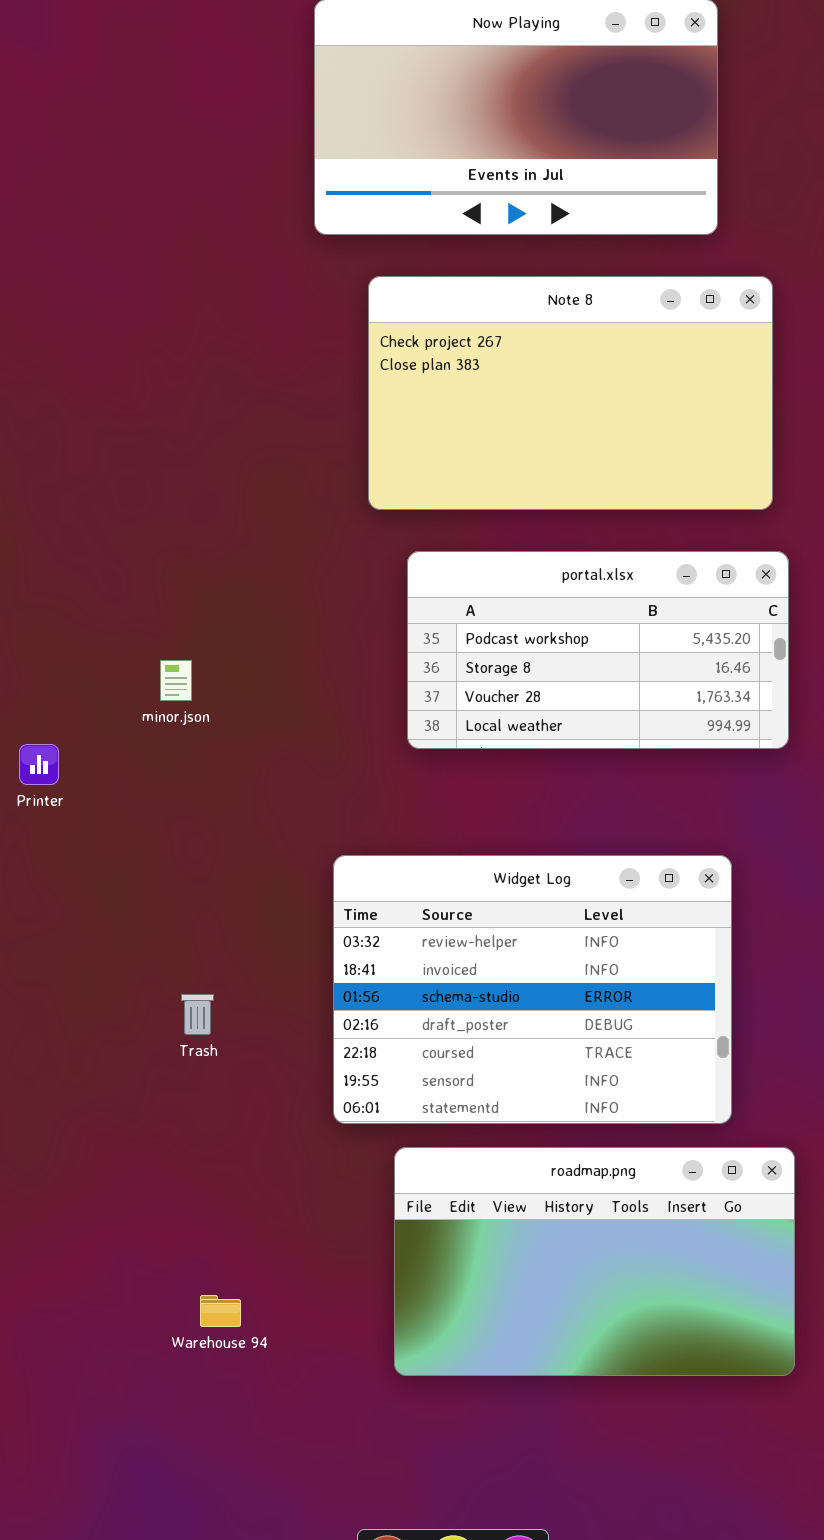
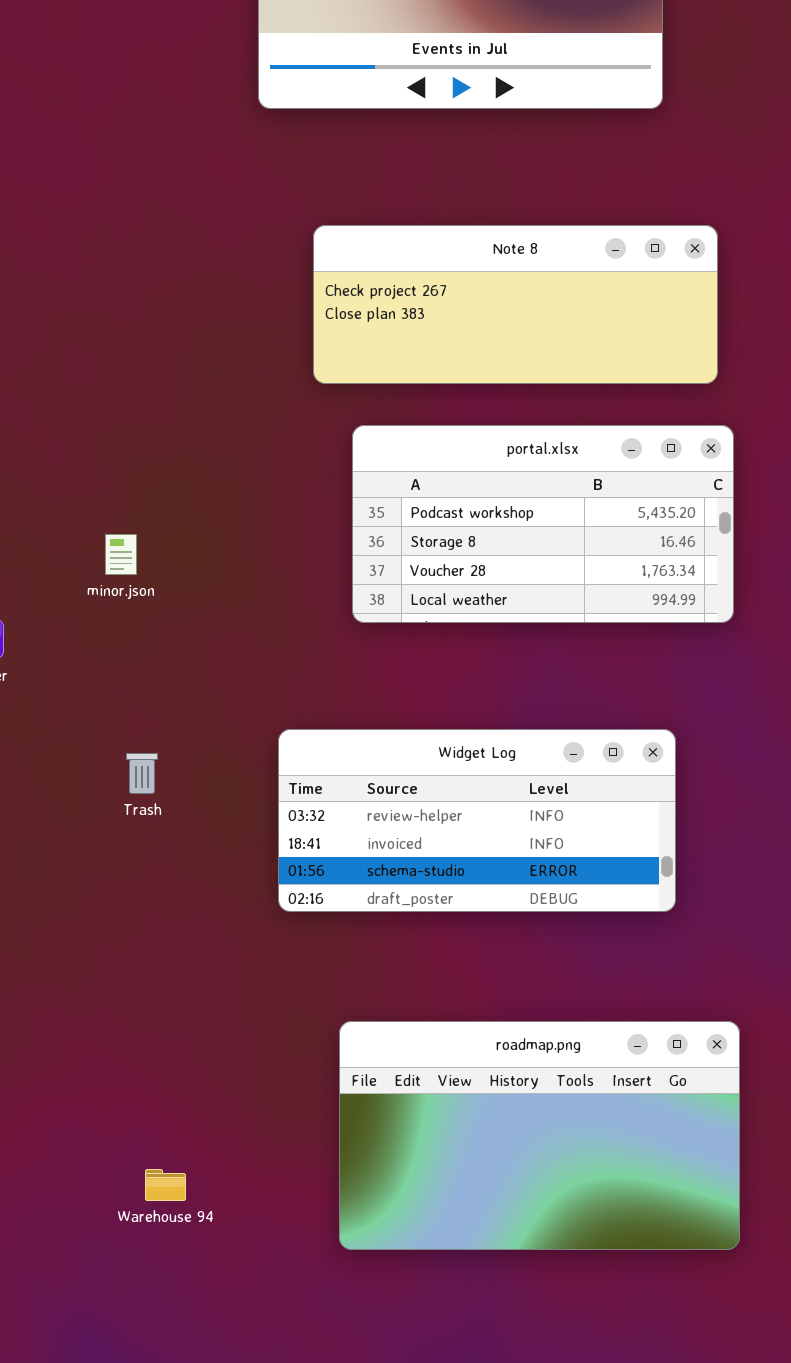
Note 8: [368,276,773,510] -> [313,225,718,384], resized
Widget Log: [333,855,732,1124] -> [278,729,676,912], resized
Trash: [181,994,214,1035] -> [126,753,158,794], moved

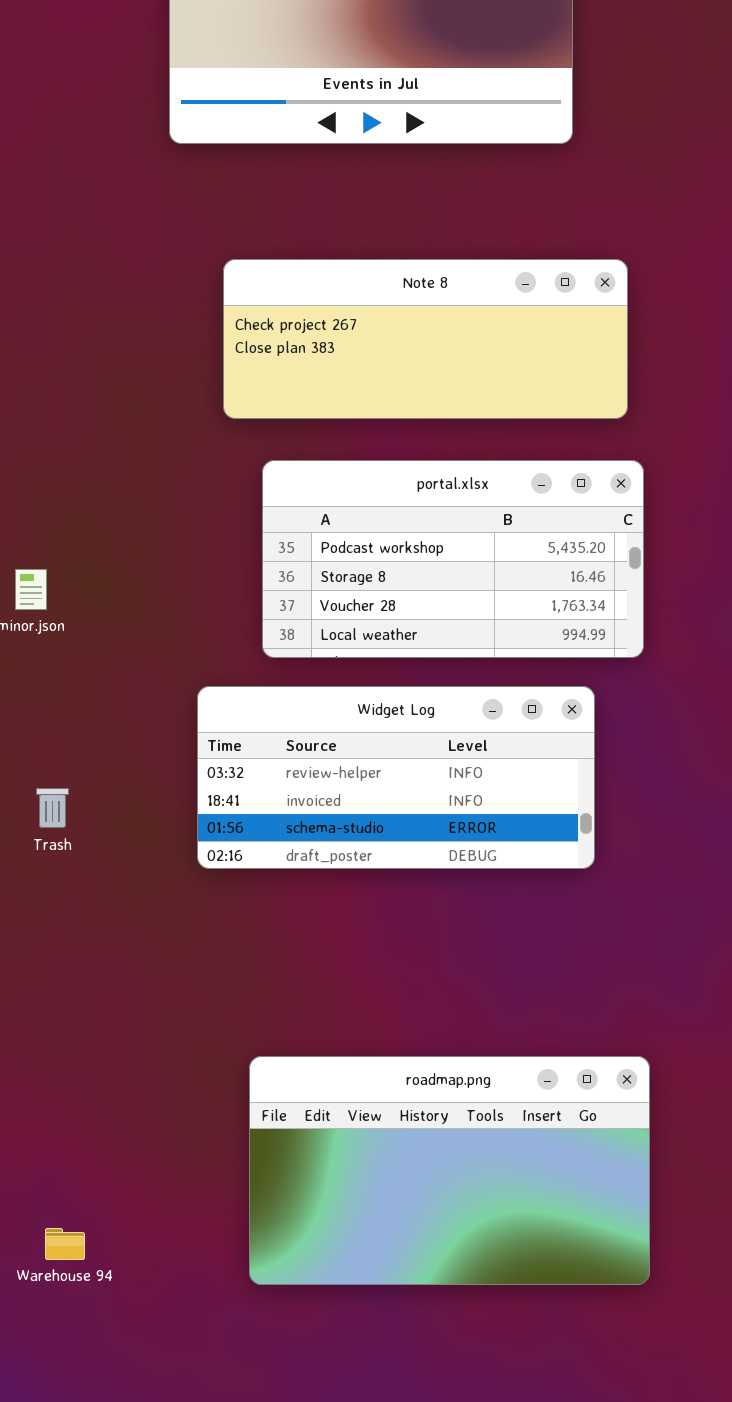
Widget Log: [278,729,676,912] -> [197,686,595,869], moved
Warehouse 94: [145,1169,186,1201] -> [45,1228,85,1260], moved

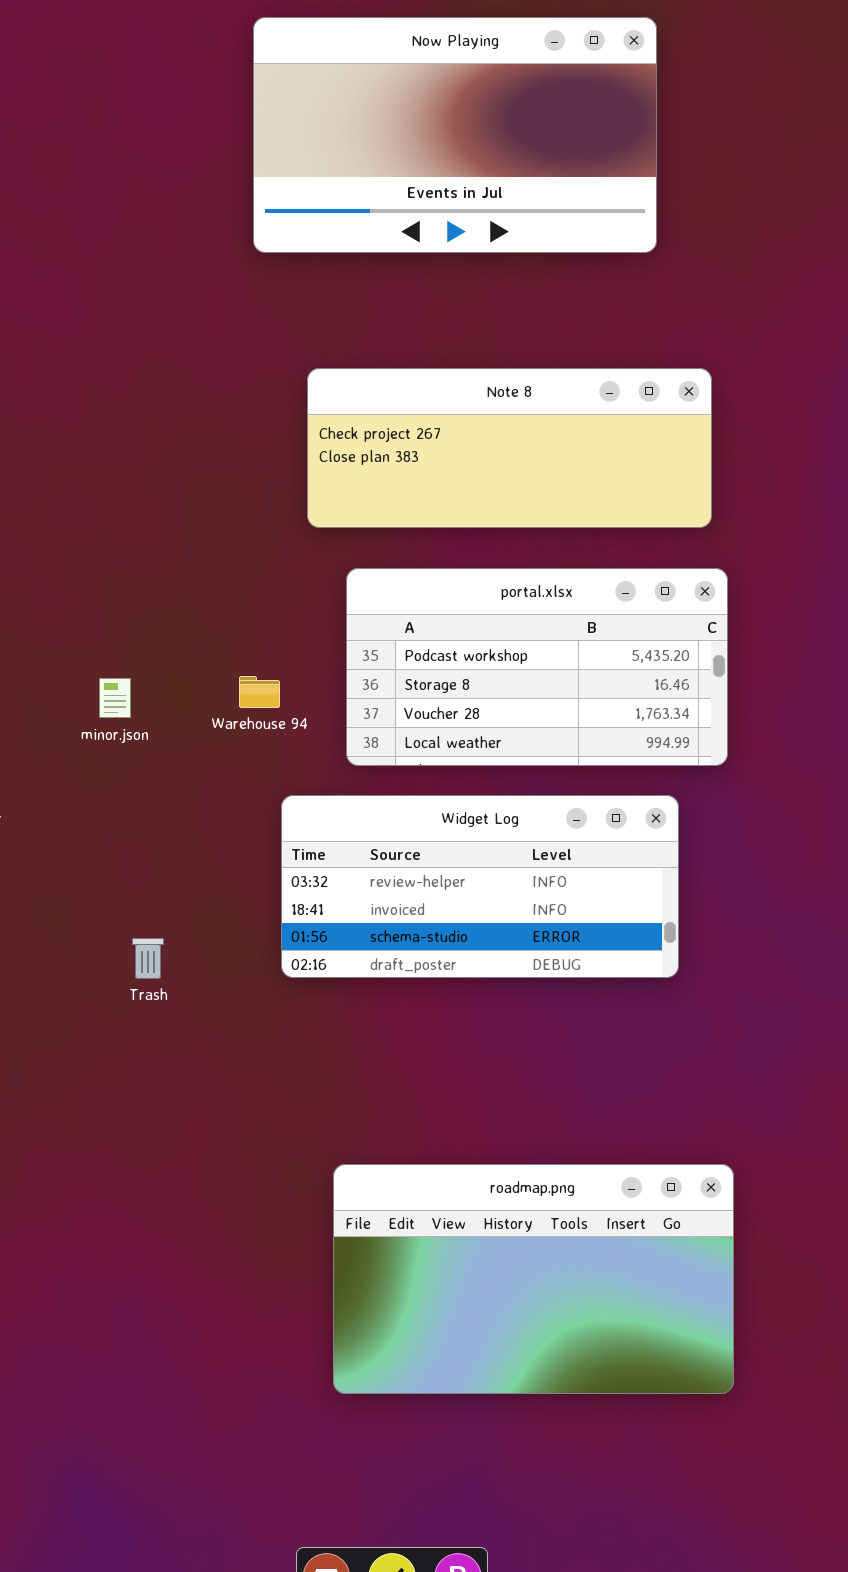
Trash: [36,788,69,828] -> [132,938,164,979], moved
Warehouse 94: [45,1228,85,1260] -> [239,676,280,708], moved

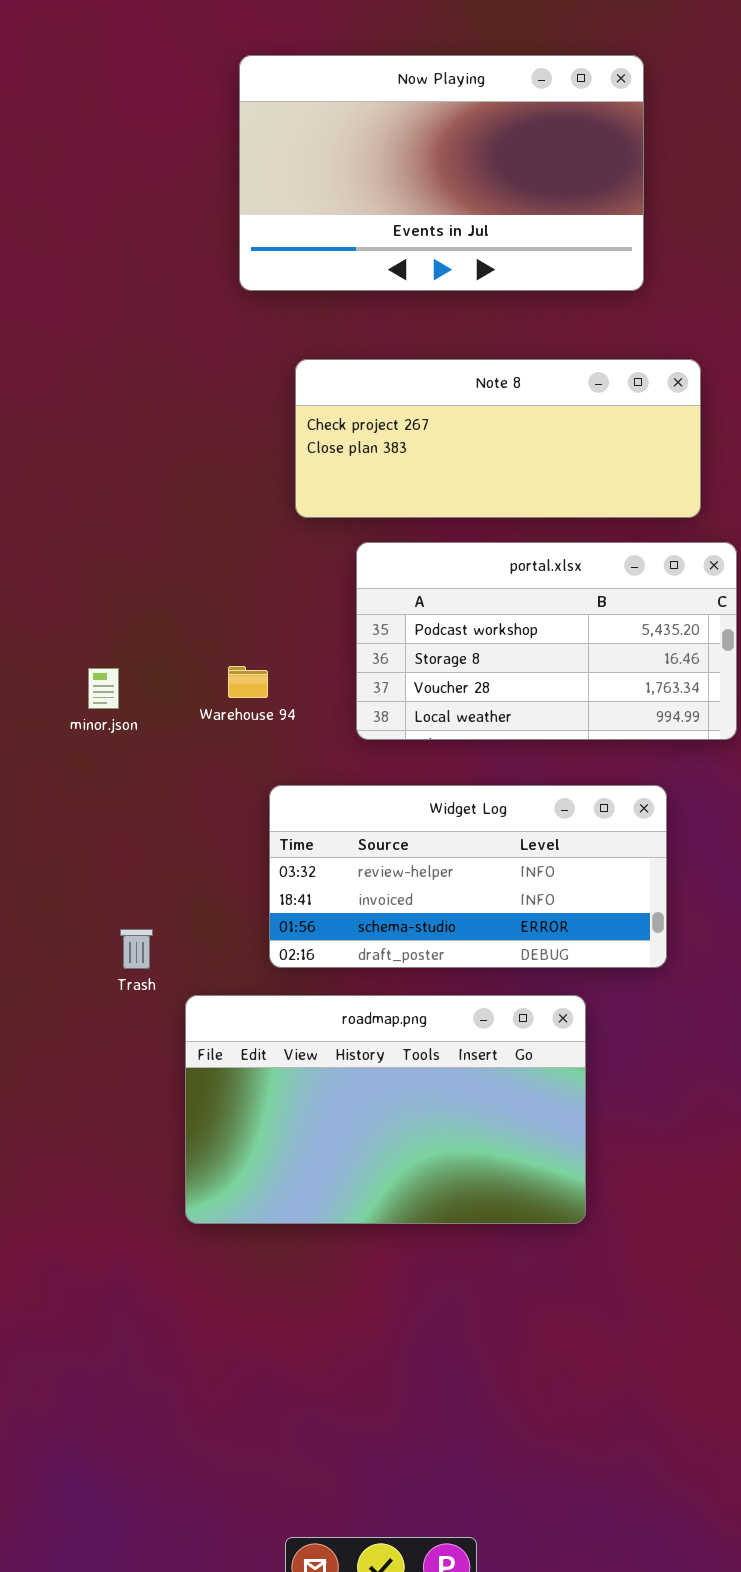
Now Playing: [253,17,657,253] -> [239,55,644,291], moved
portal.xlsx: [346,568,728,766] -> [356,542,737,740], moved
roadmap.png: [333,1164,734,1394] -> [185,995,586,1224], moved

